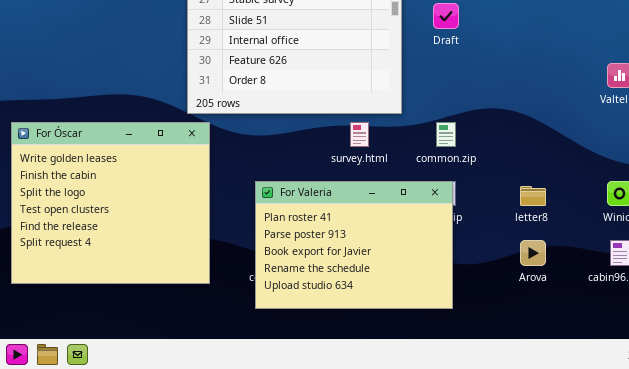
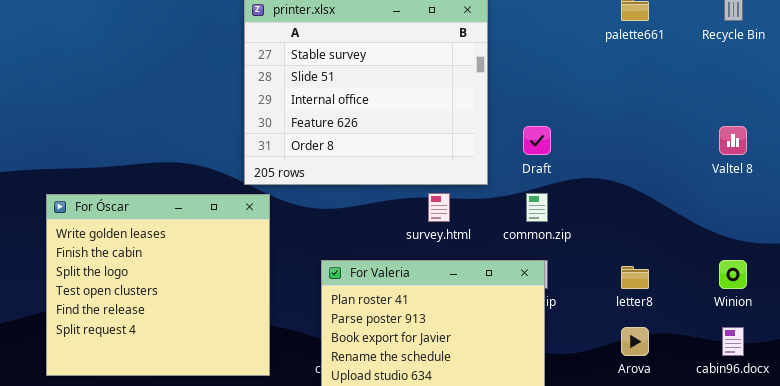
Draft: [433,3,459,29] -> [523,126,551,155], moved

